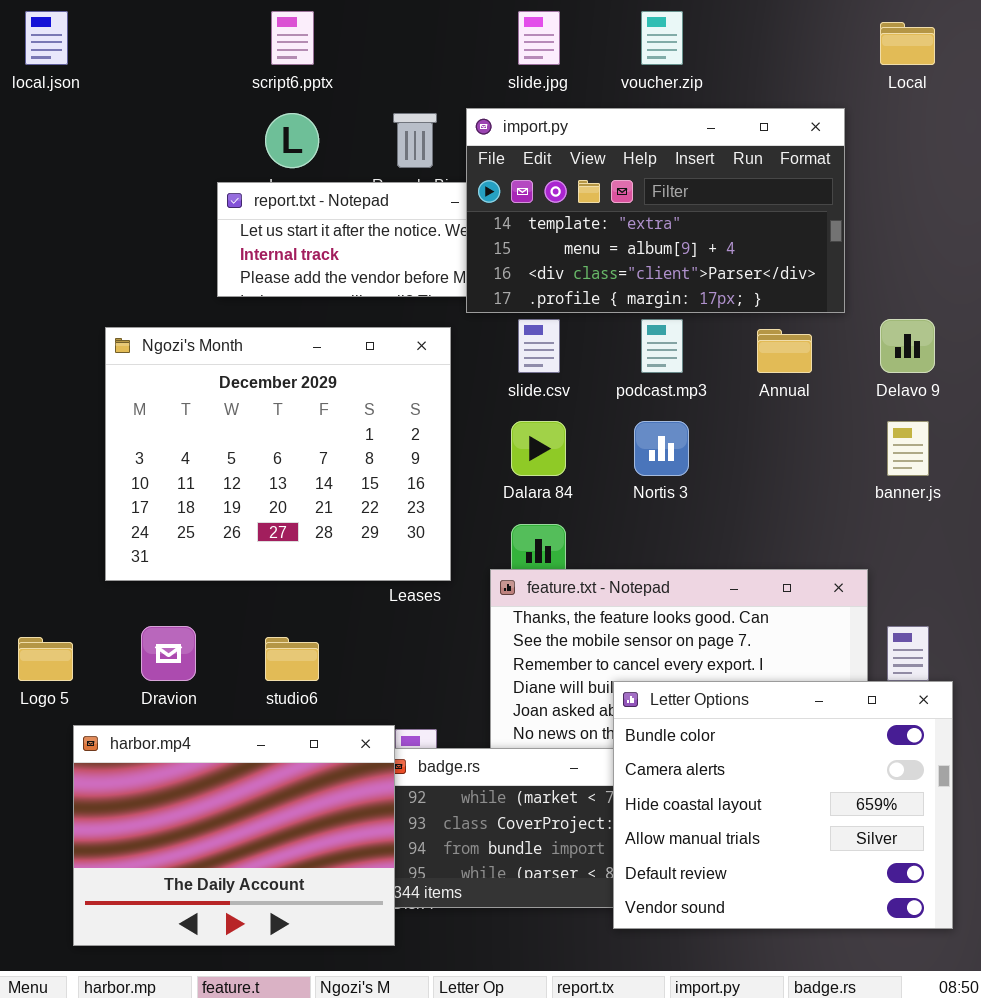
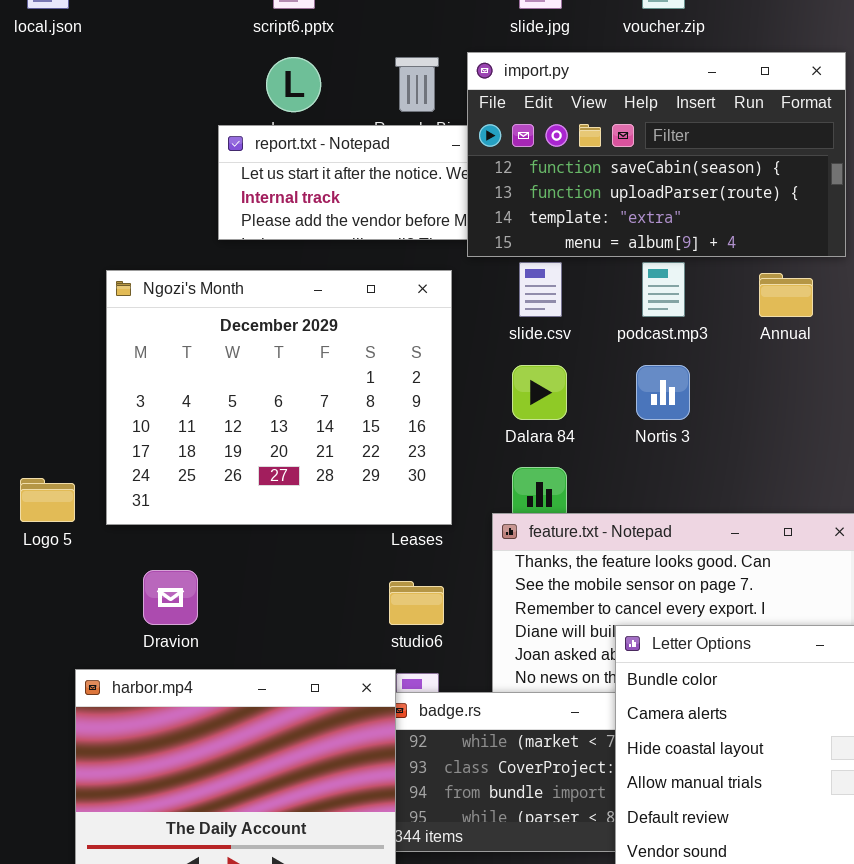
import.py: [466,108,845,313] -> [467,52,846,257], scrolled up 2 rows
Logo 5: [18,637,73,681] -> [20,478,75,522], moved
studio6: [265,637,319,681] -> [389,581,444,625], moved

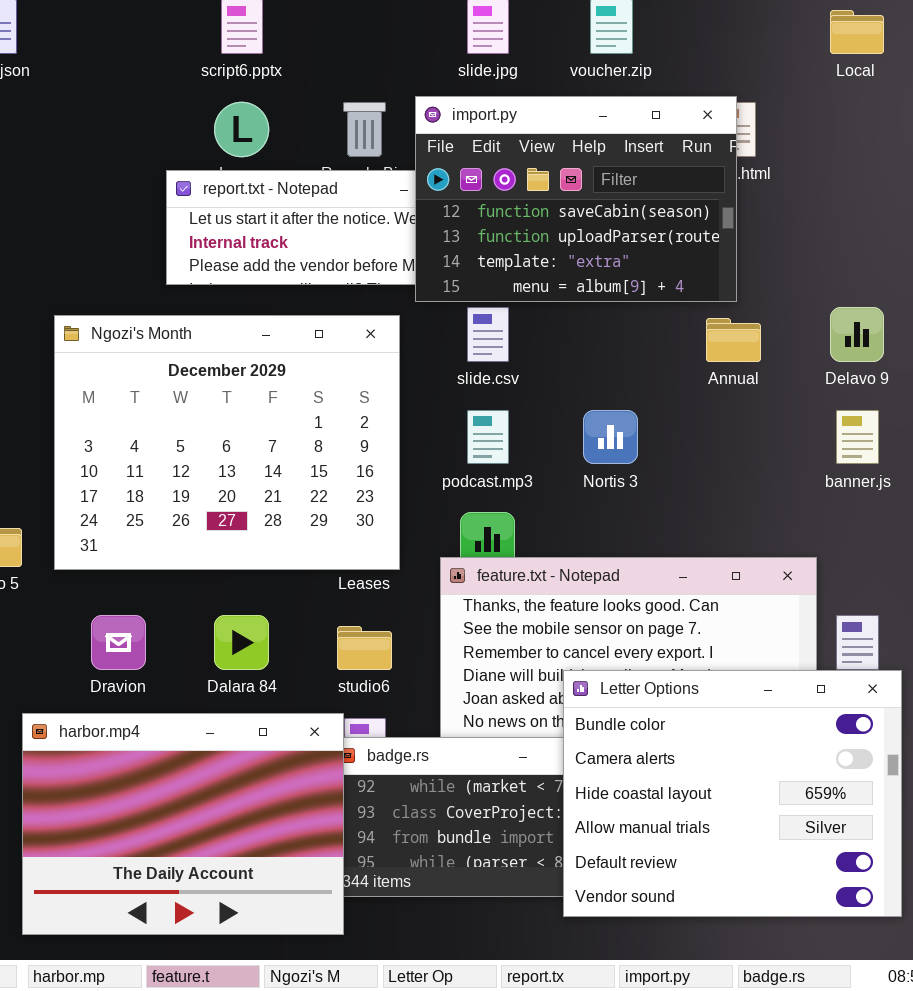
import.py: [467,52,846,257] -> [415,96,737,302], resized
podcast.mp3: [642,262,685,317] -> [467,410,509,464], moved
Dalara 84: [512,365,567,420] -> [214,615,269,670], moved

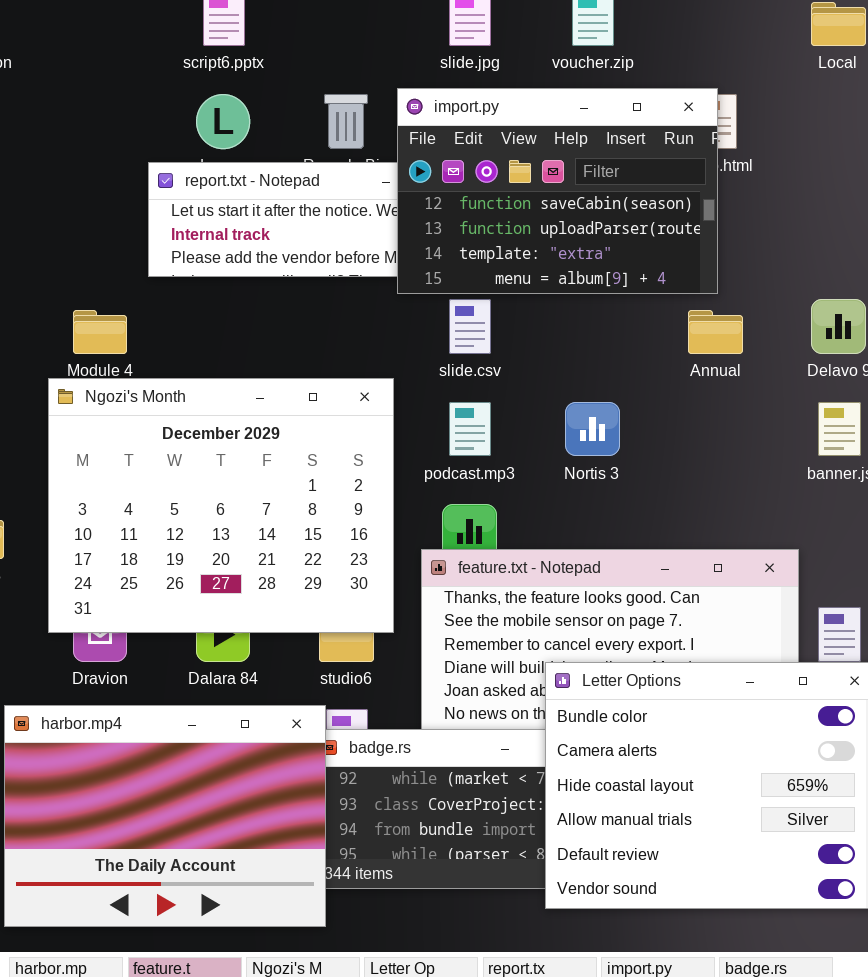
Ngozi's Month: [54,315,400,570] -> [48,378,394,633], moved

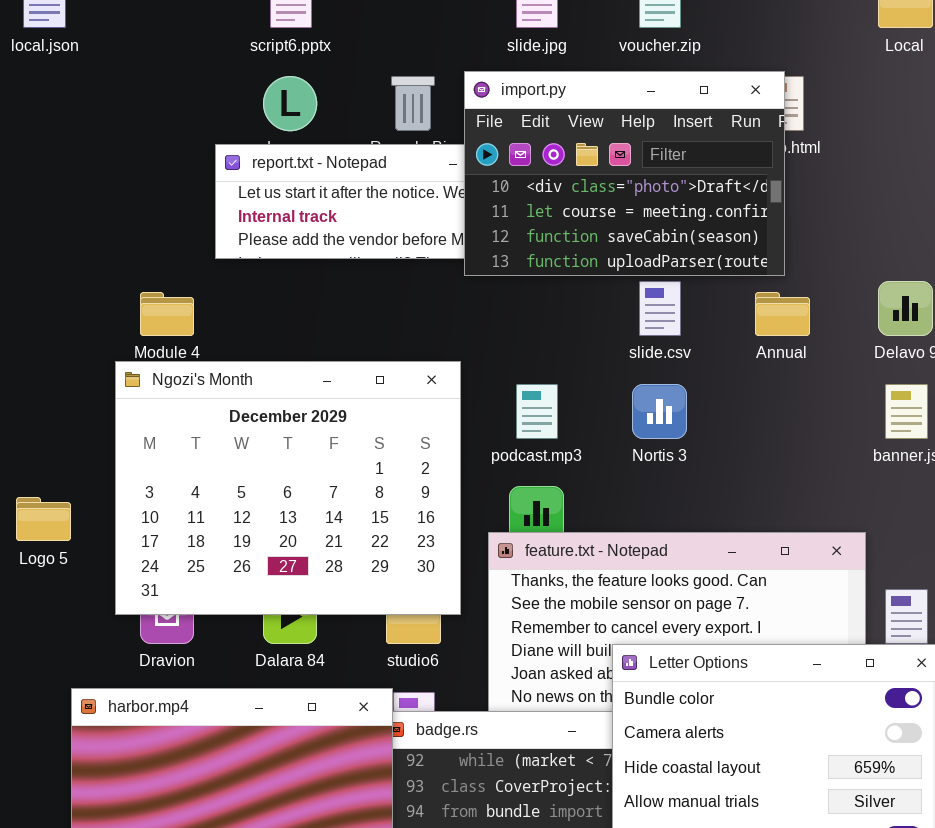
import.py: [397,88,718,294] -> [464,71,785,276], scrolled up 2 rows
slide.csv: [449,299,491,354] -> [639,281,681,336], moved

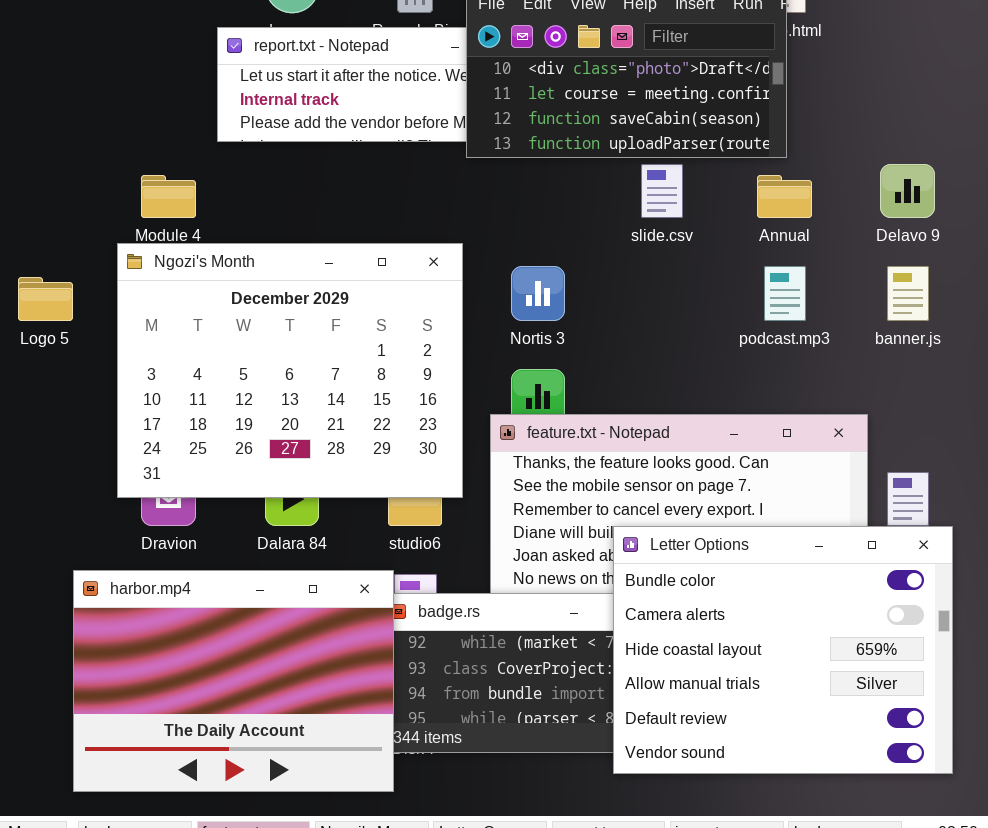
podcast.mp3: [516,384,558,439] -> [764,266,806,321], moved
Nortis 3: [632,384,687,439] -> [511,266,565,321], moved
Logo 5: [16,497,71,541] -> [18,277,73,321], moved

